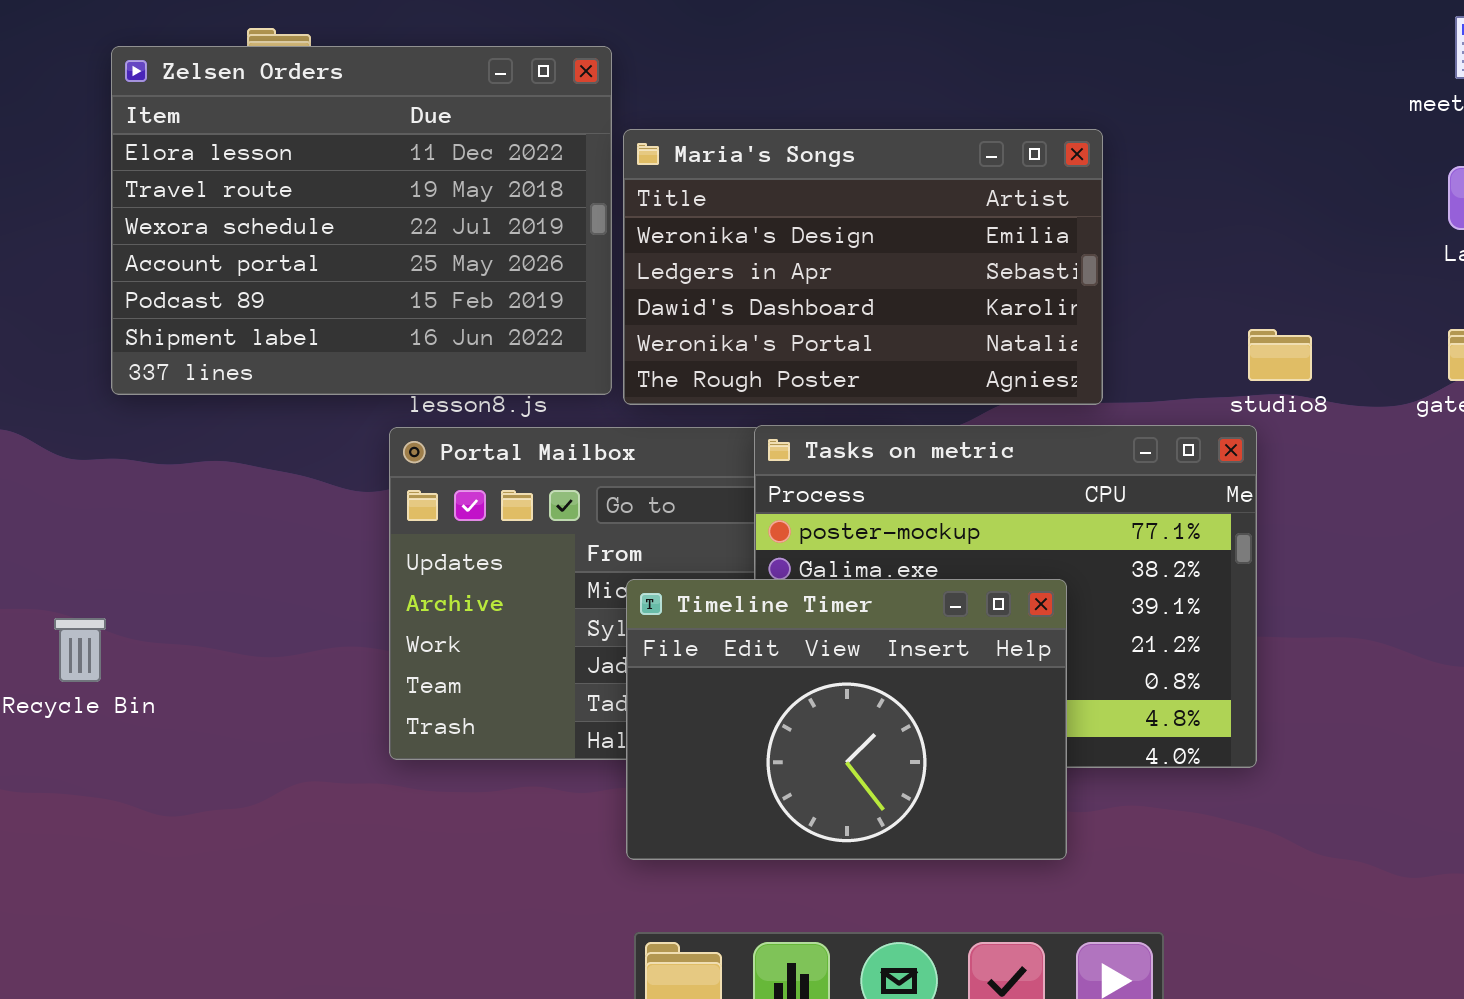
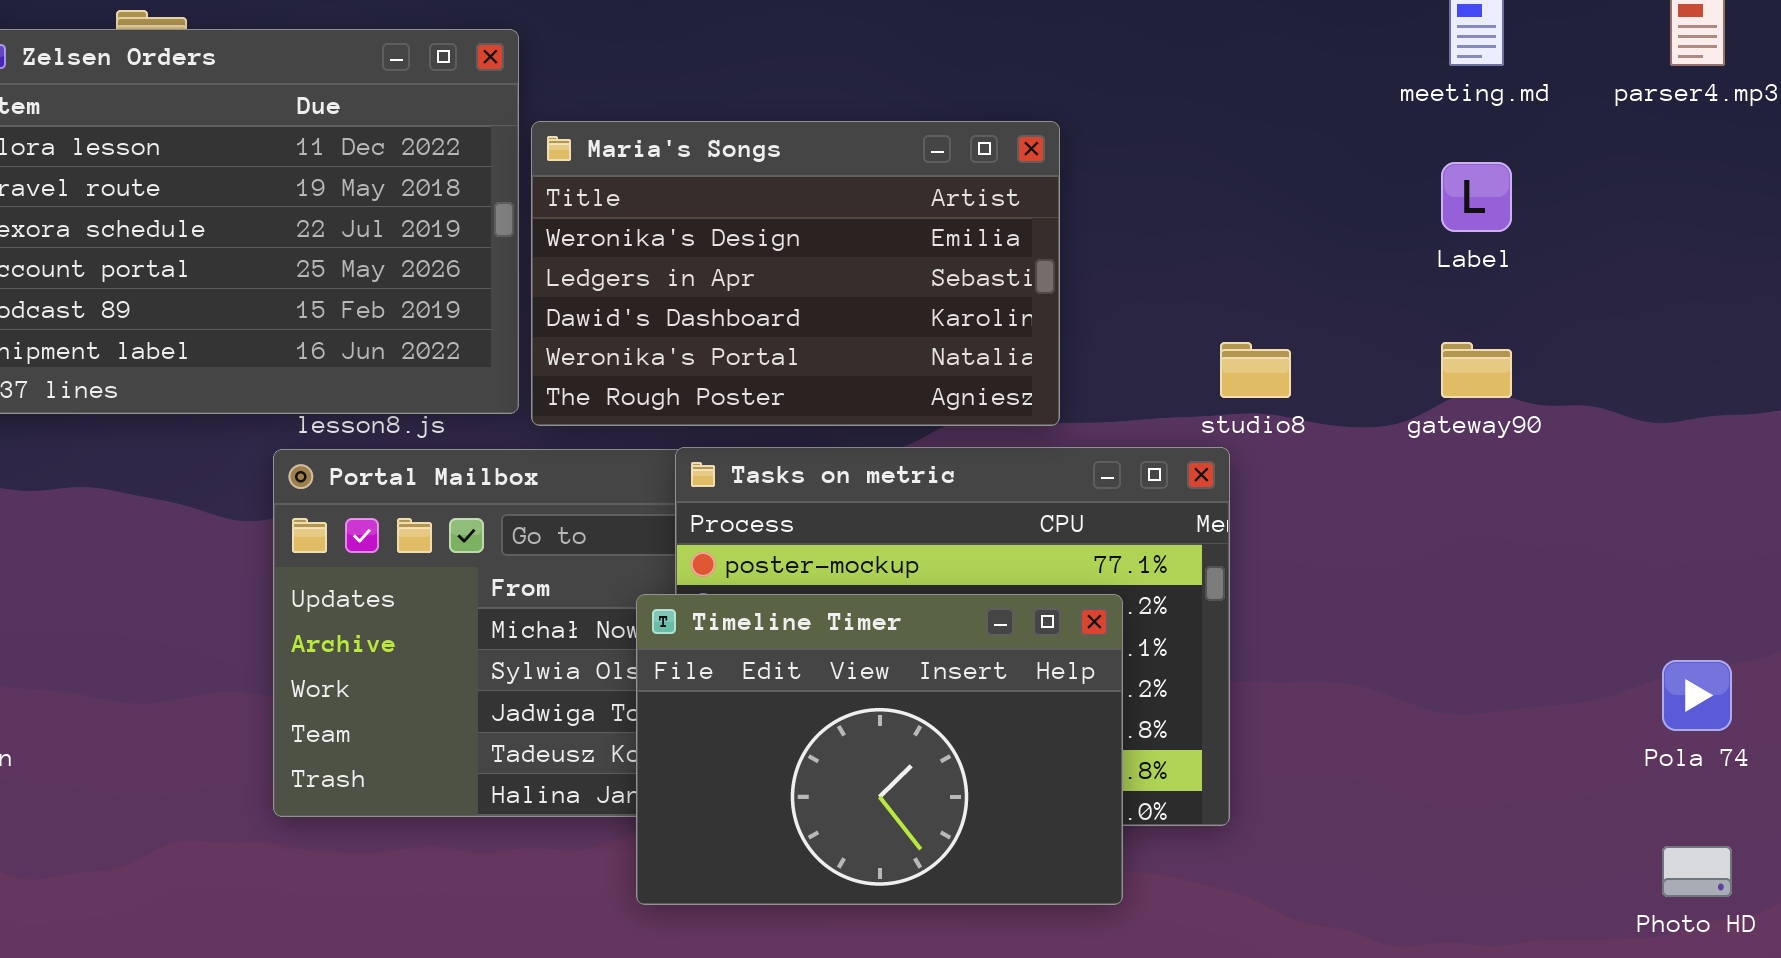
Timeline Timer: [626,579,1067,860] -> [636,594,1123,905], moved

